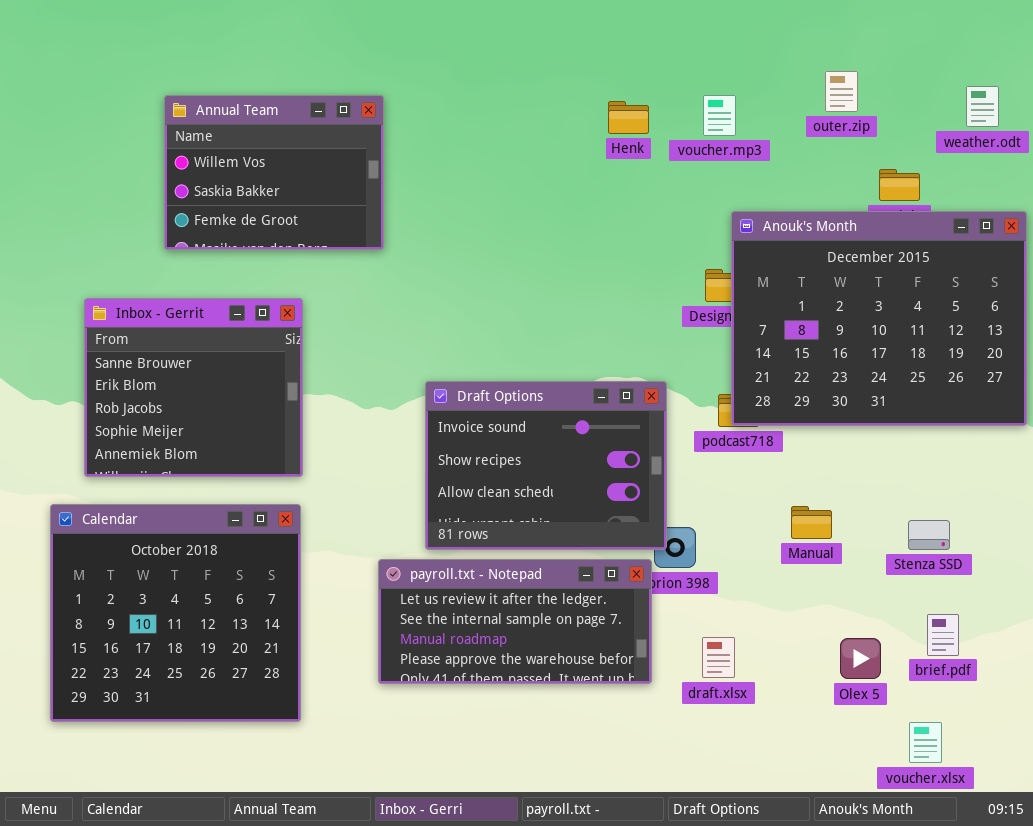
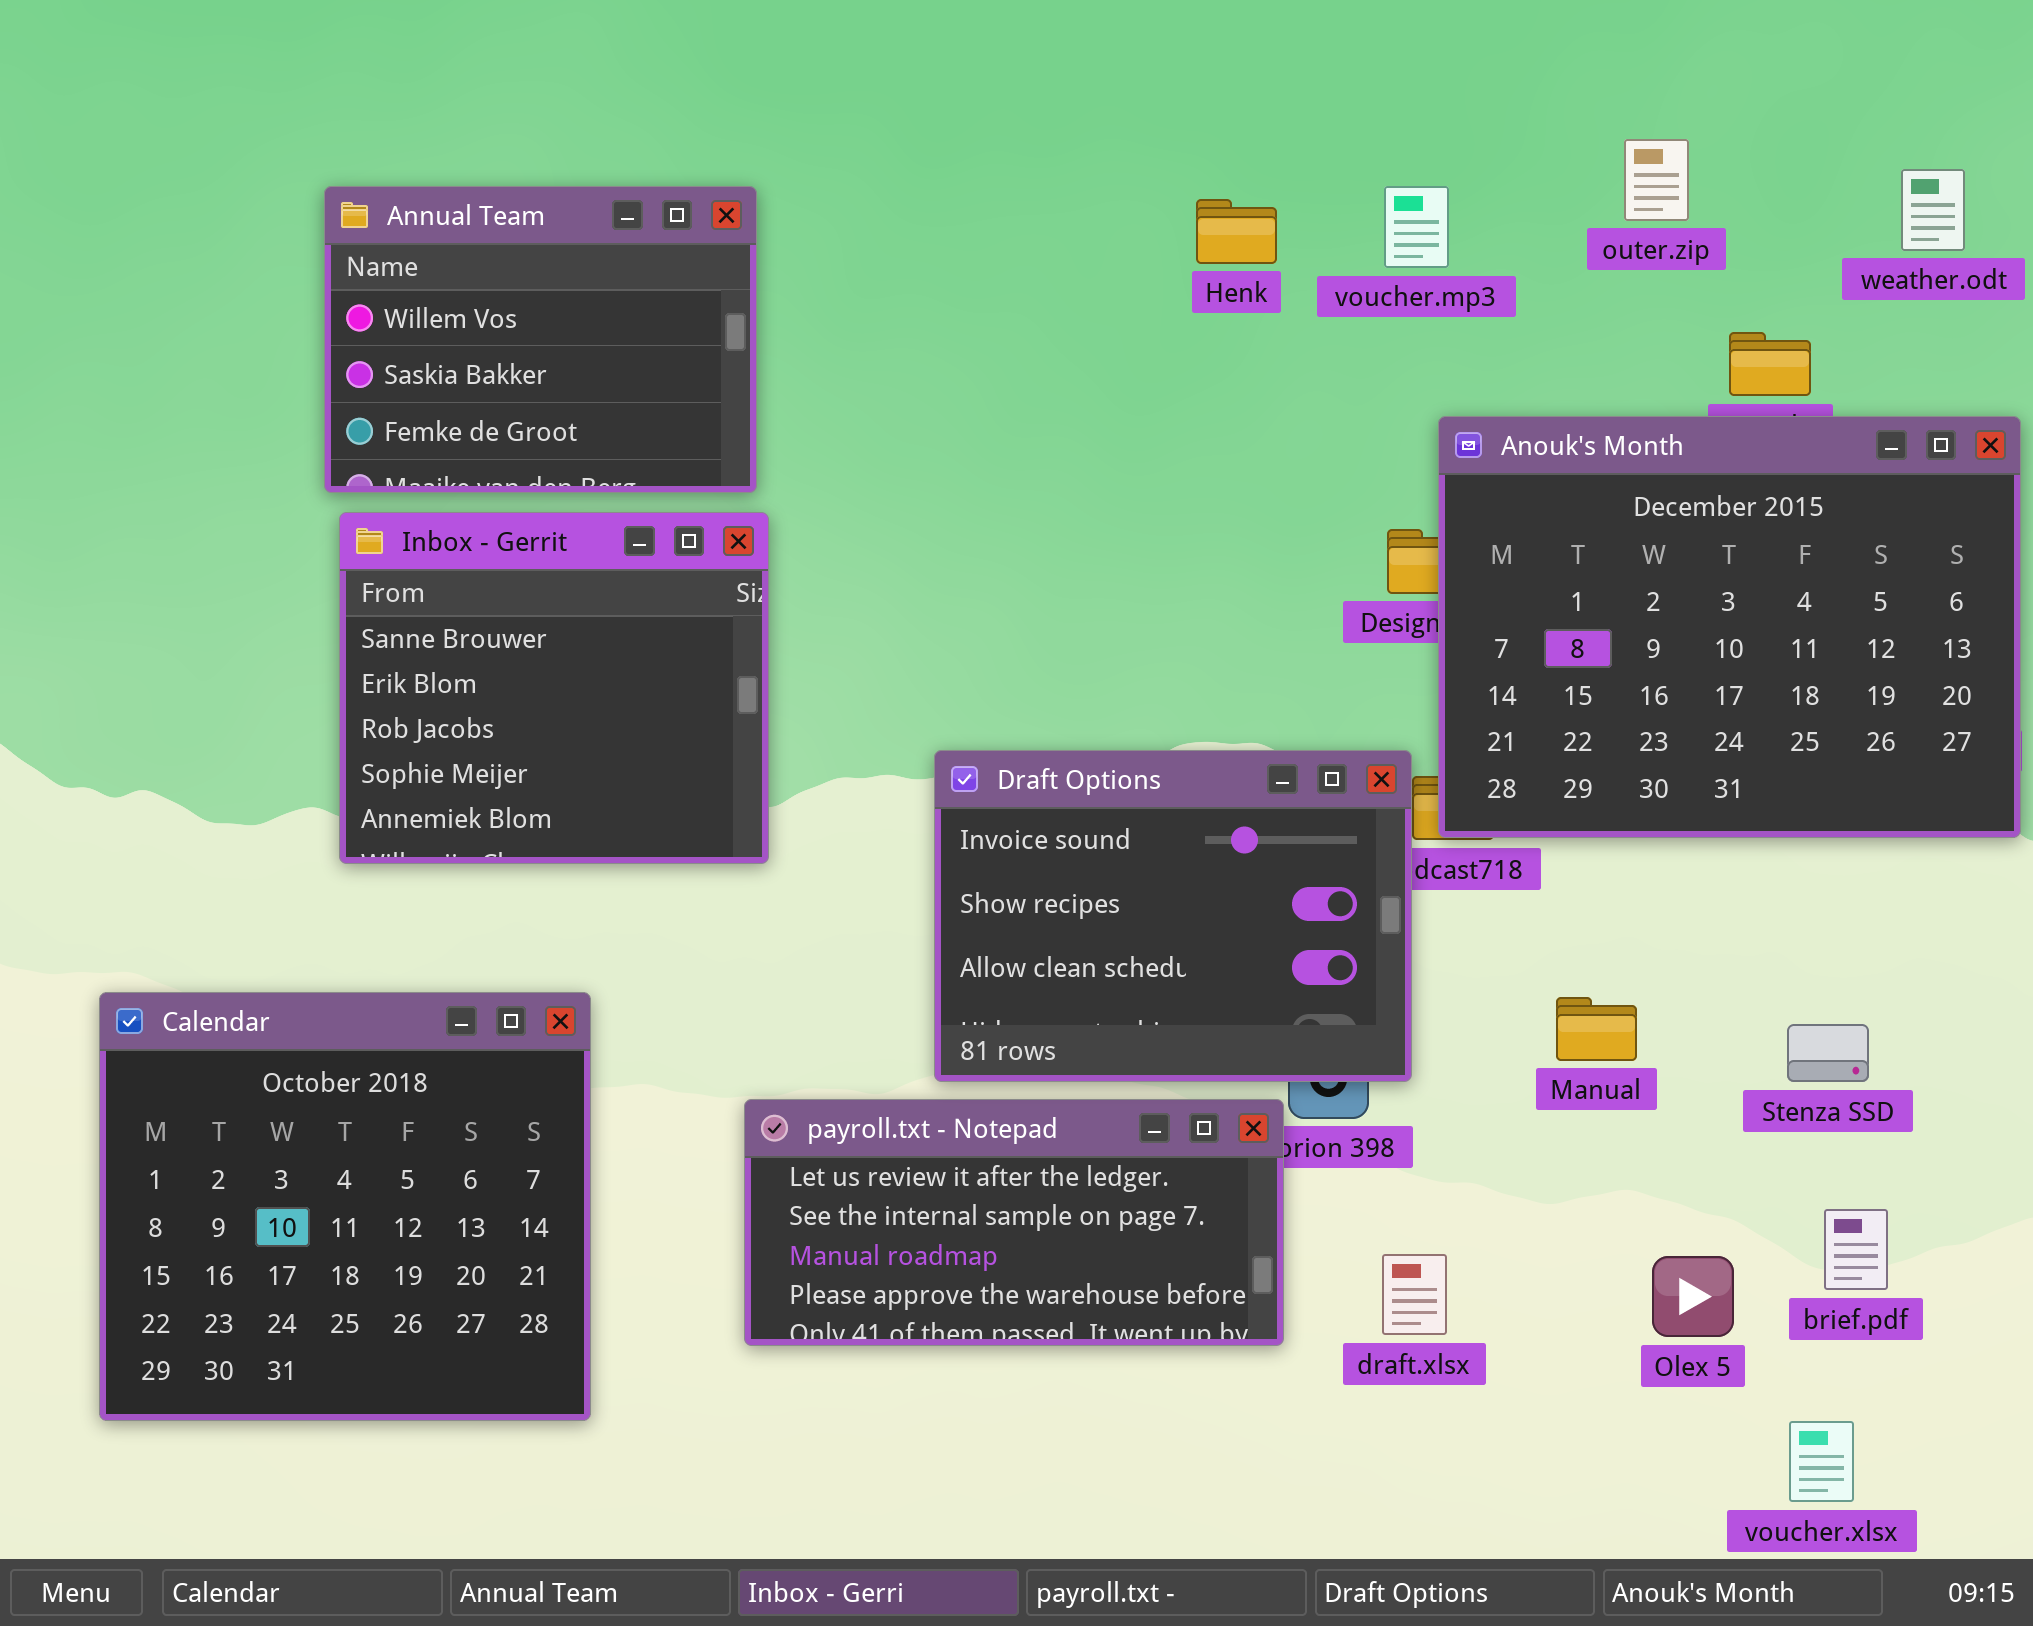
Inbox - Gerrit: [84,298,303,477] -> [339,512,769,864], moved
Draft Options: [425,381,667,550] -> [934,750,1412,1082], moved

